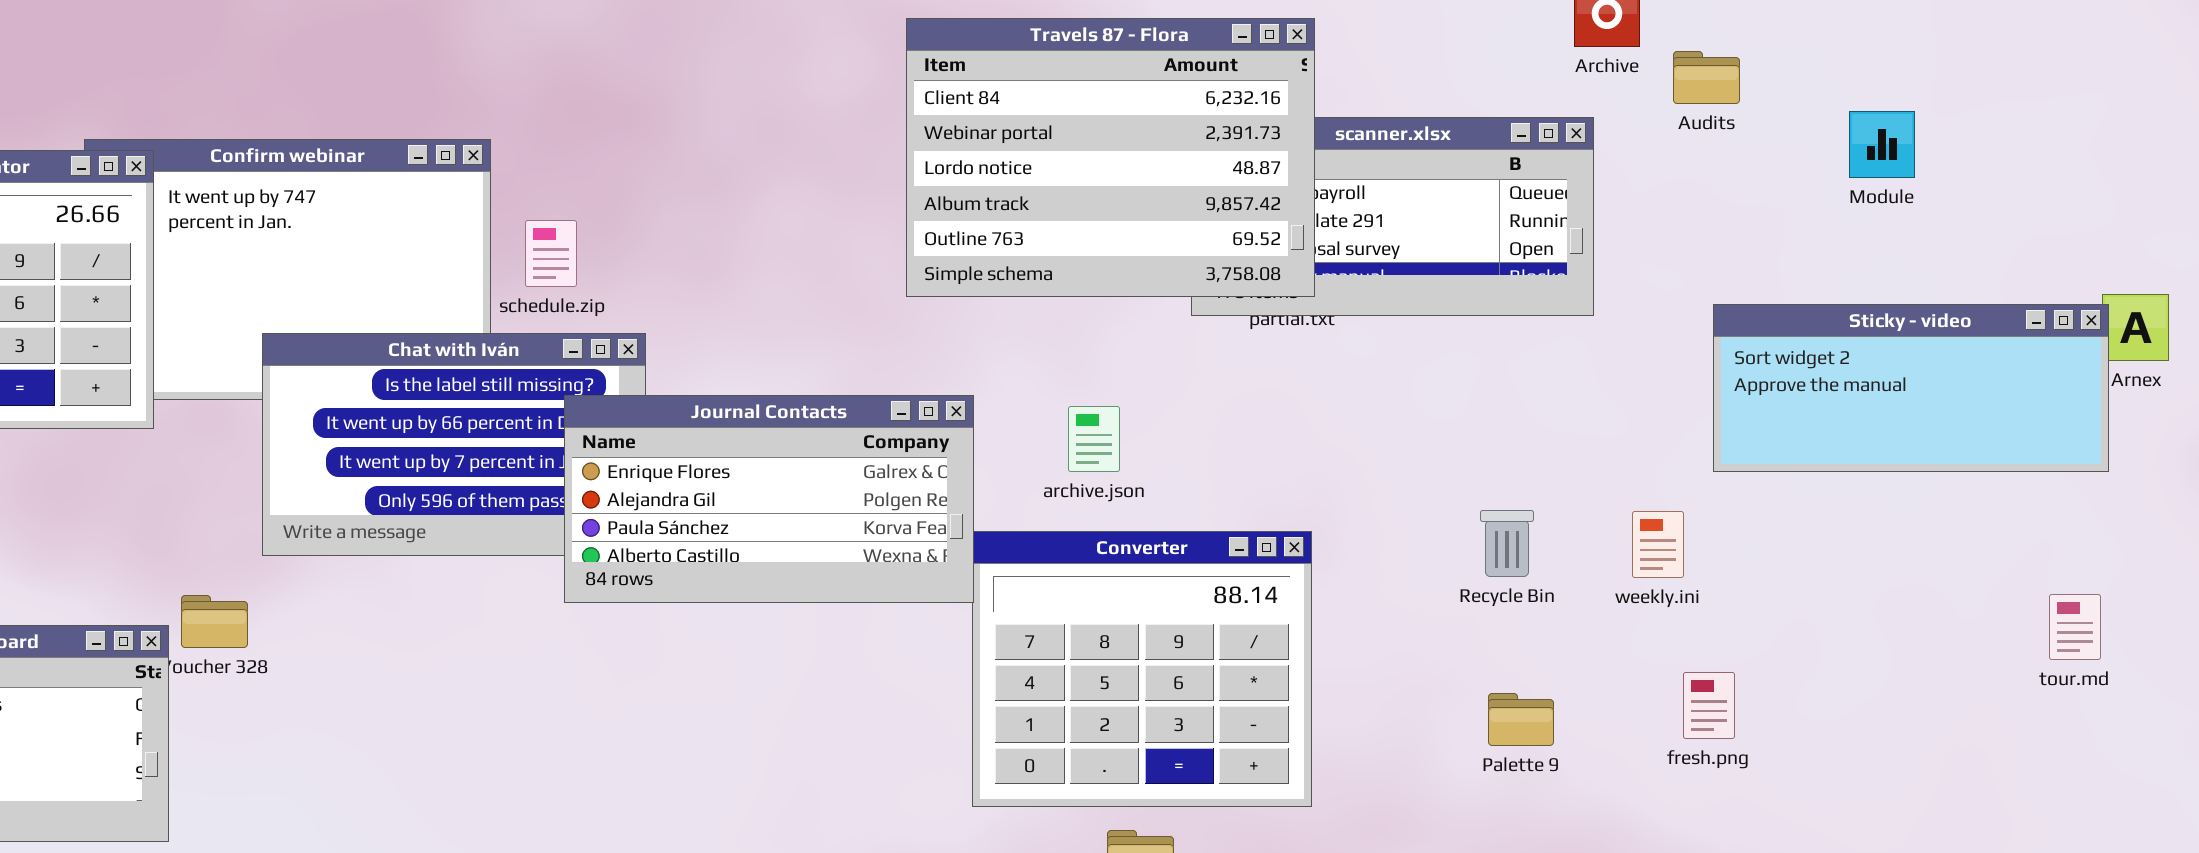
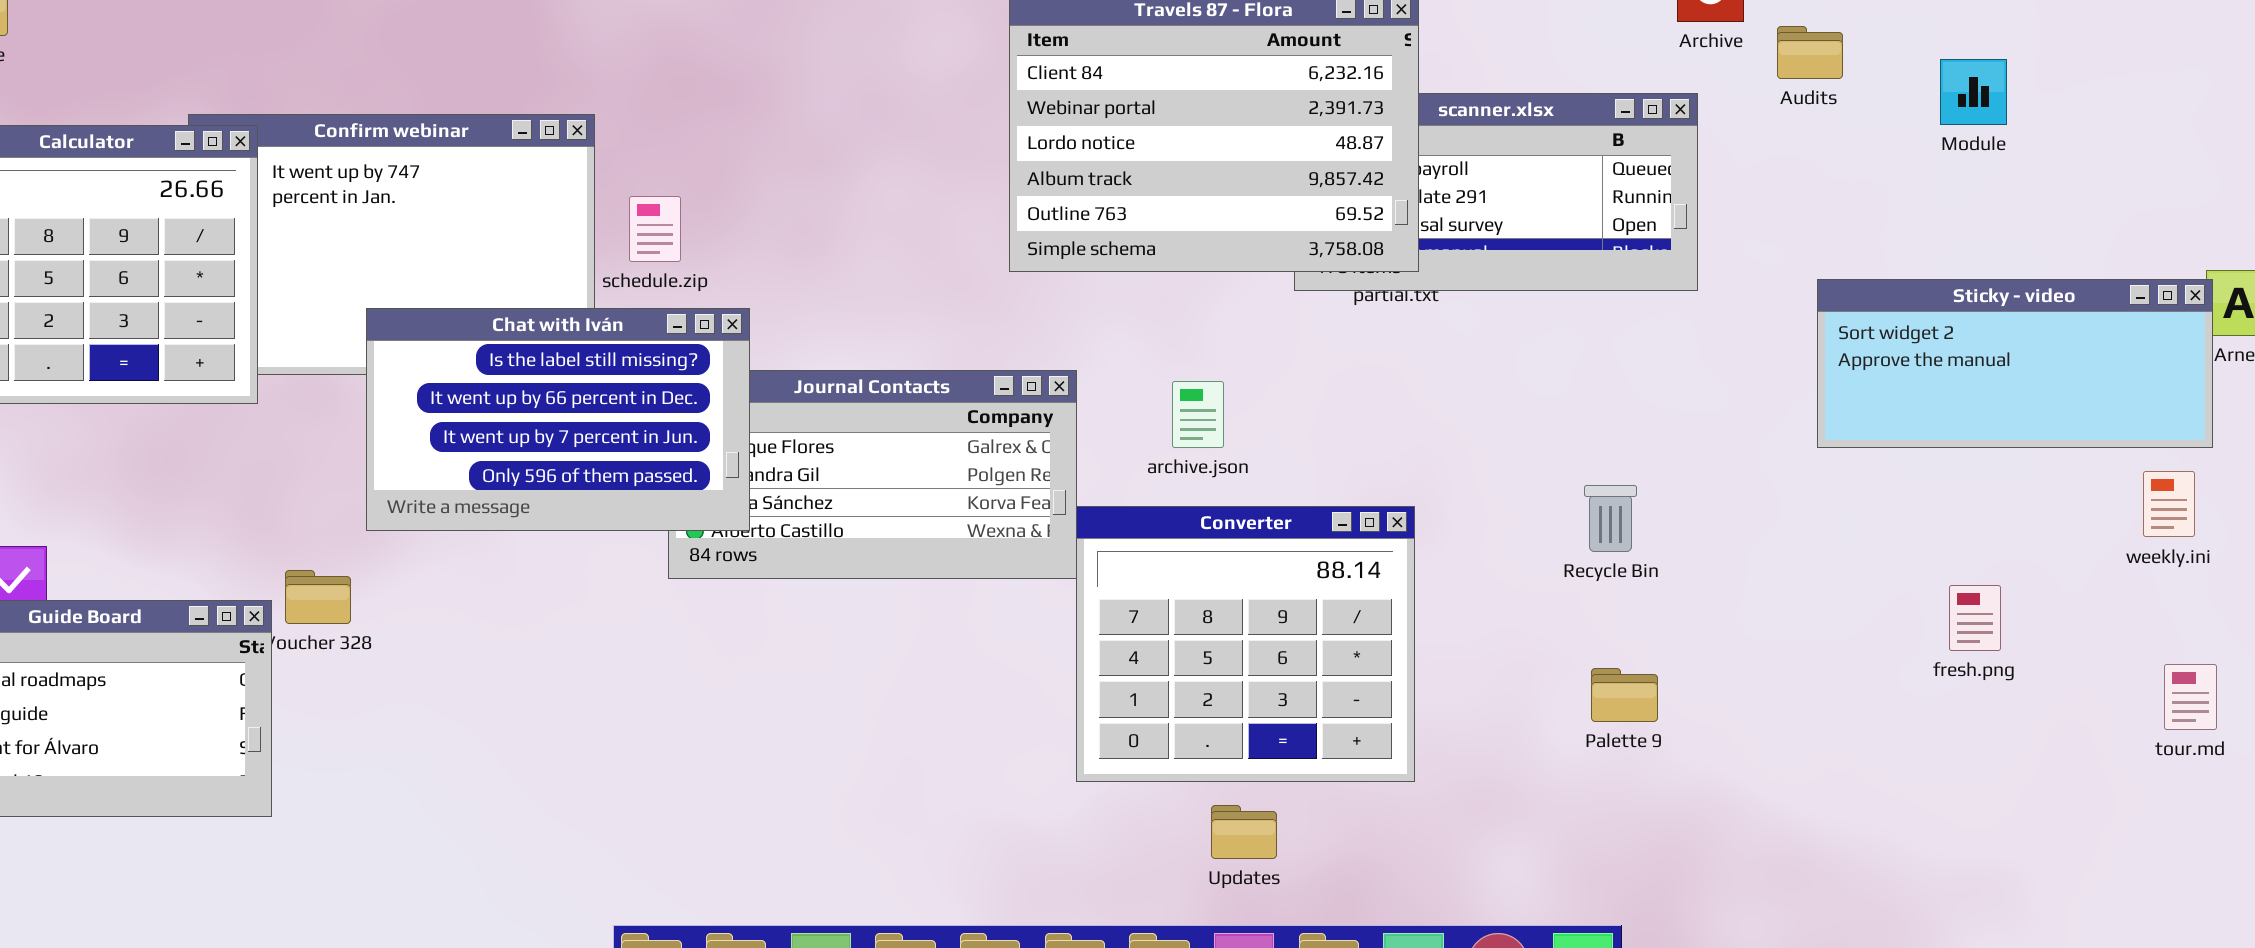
Module: [1849,111,1915,178] -> [1940,59,2007,125], moved
Chat with Iván: [262,333,646,556] -> [366,308,750,531], raised
weekly.ini: [1632,511,1684,578] -> [2143,471,2195,537], moved
tour.md: [2049,594,2101,660] -> [2164,664,2217,730], moved
fresh.png: [1683,672,1735,739] -> [1949,585,2001,651], moved

